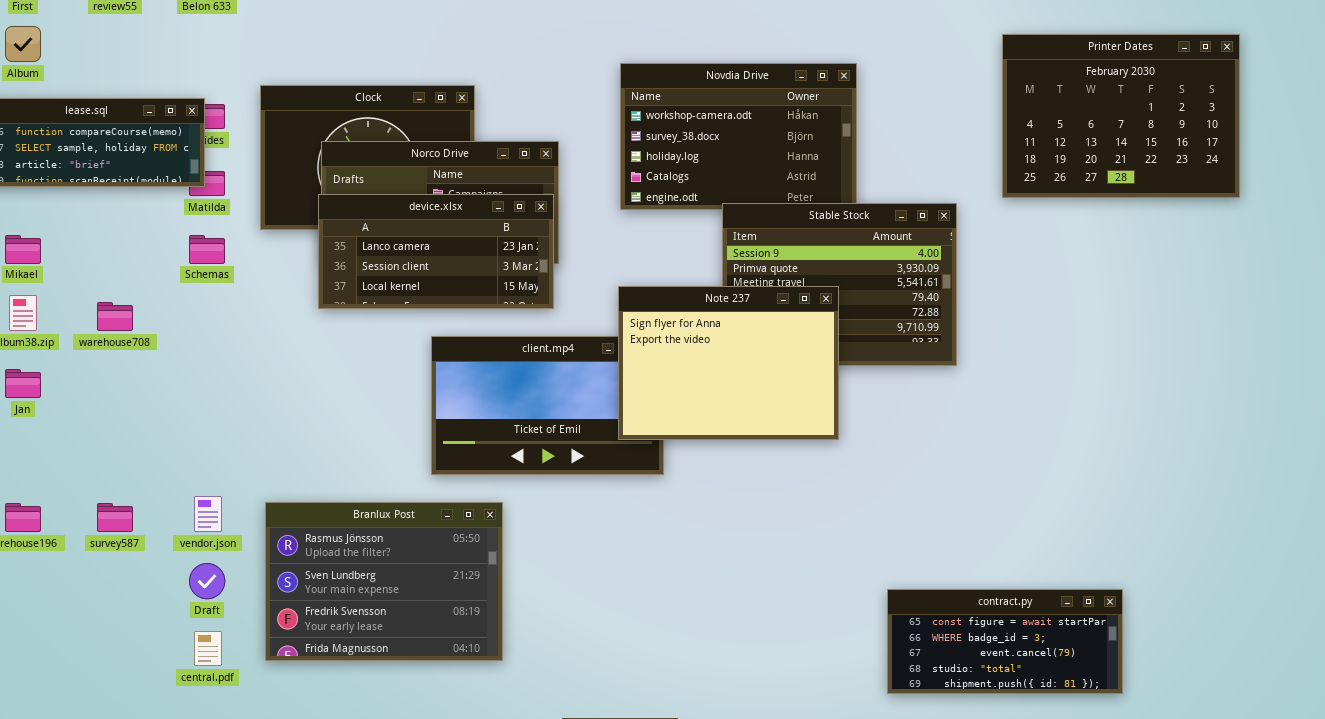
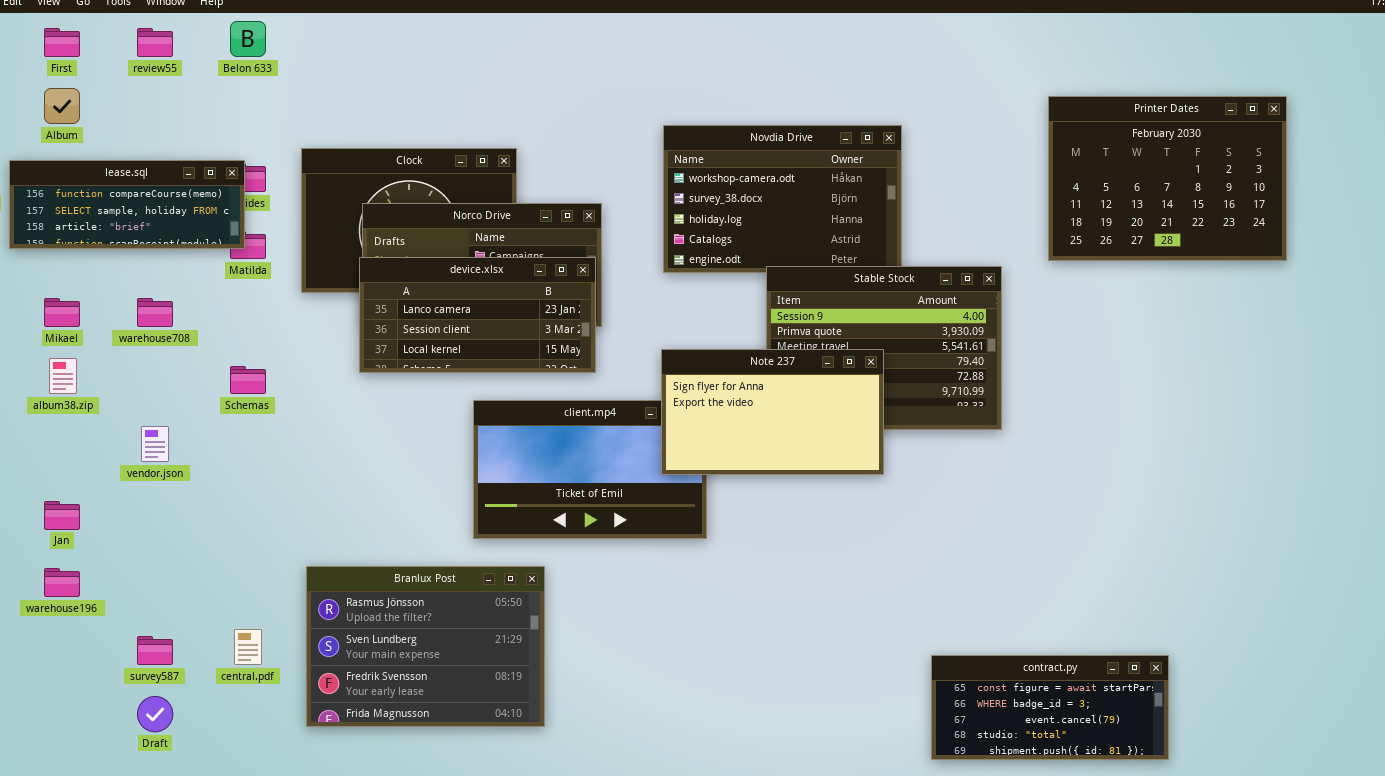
Schemas: [189,235,225,264] -> [230,366,266,394], moved
Note 237: [618,286,839,440] -> [661,349,884,475], resized
warehouse708: [97,302,133,331] -> [137,298,173,327], moved
Jan: [5,369,41,398] -> [44,501,80,530], moved
vendor.json: [194,496,222,532] -> [141,426,169,462], moved
survey587: [97,503,133,532] -> [137,636,173,665], moved
Draft: [189,563,225,599] -> [137,696,173,732], moved
central.pdf: [194,631,222,666] -> [234,629,262,665], moved

